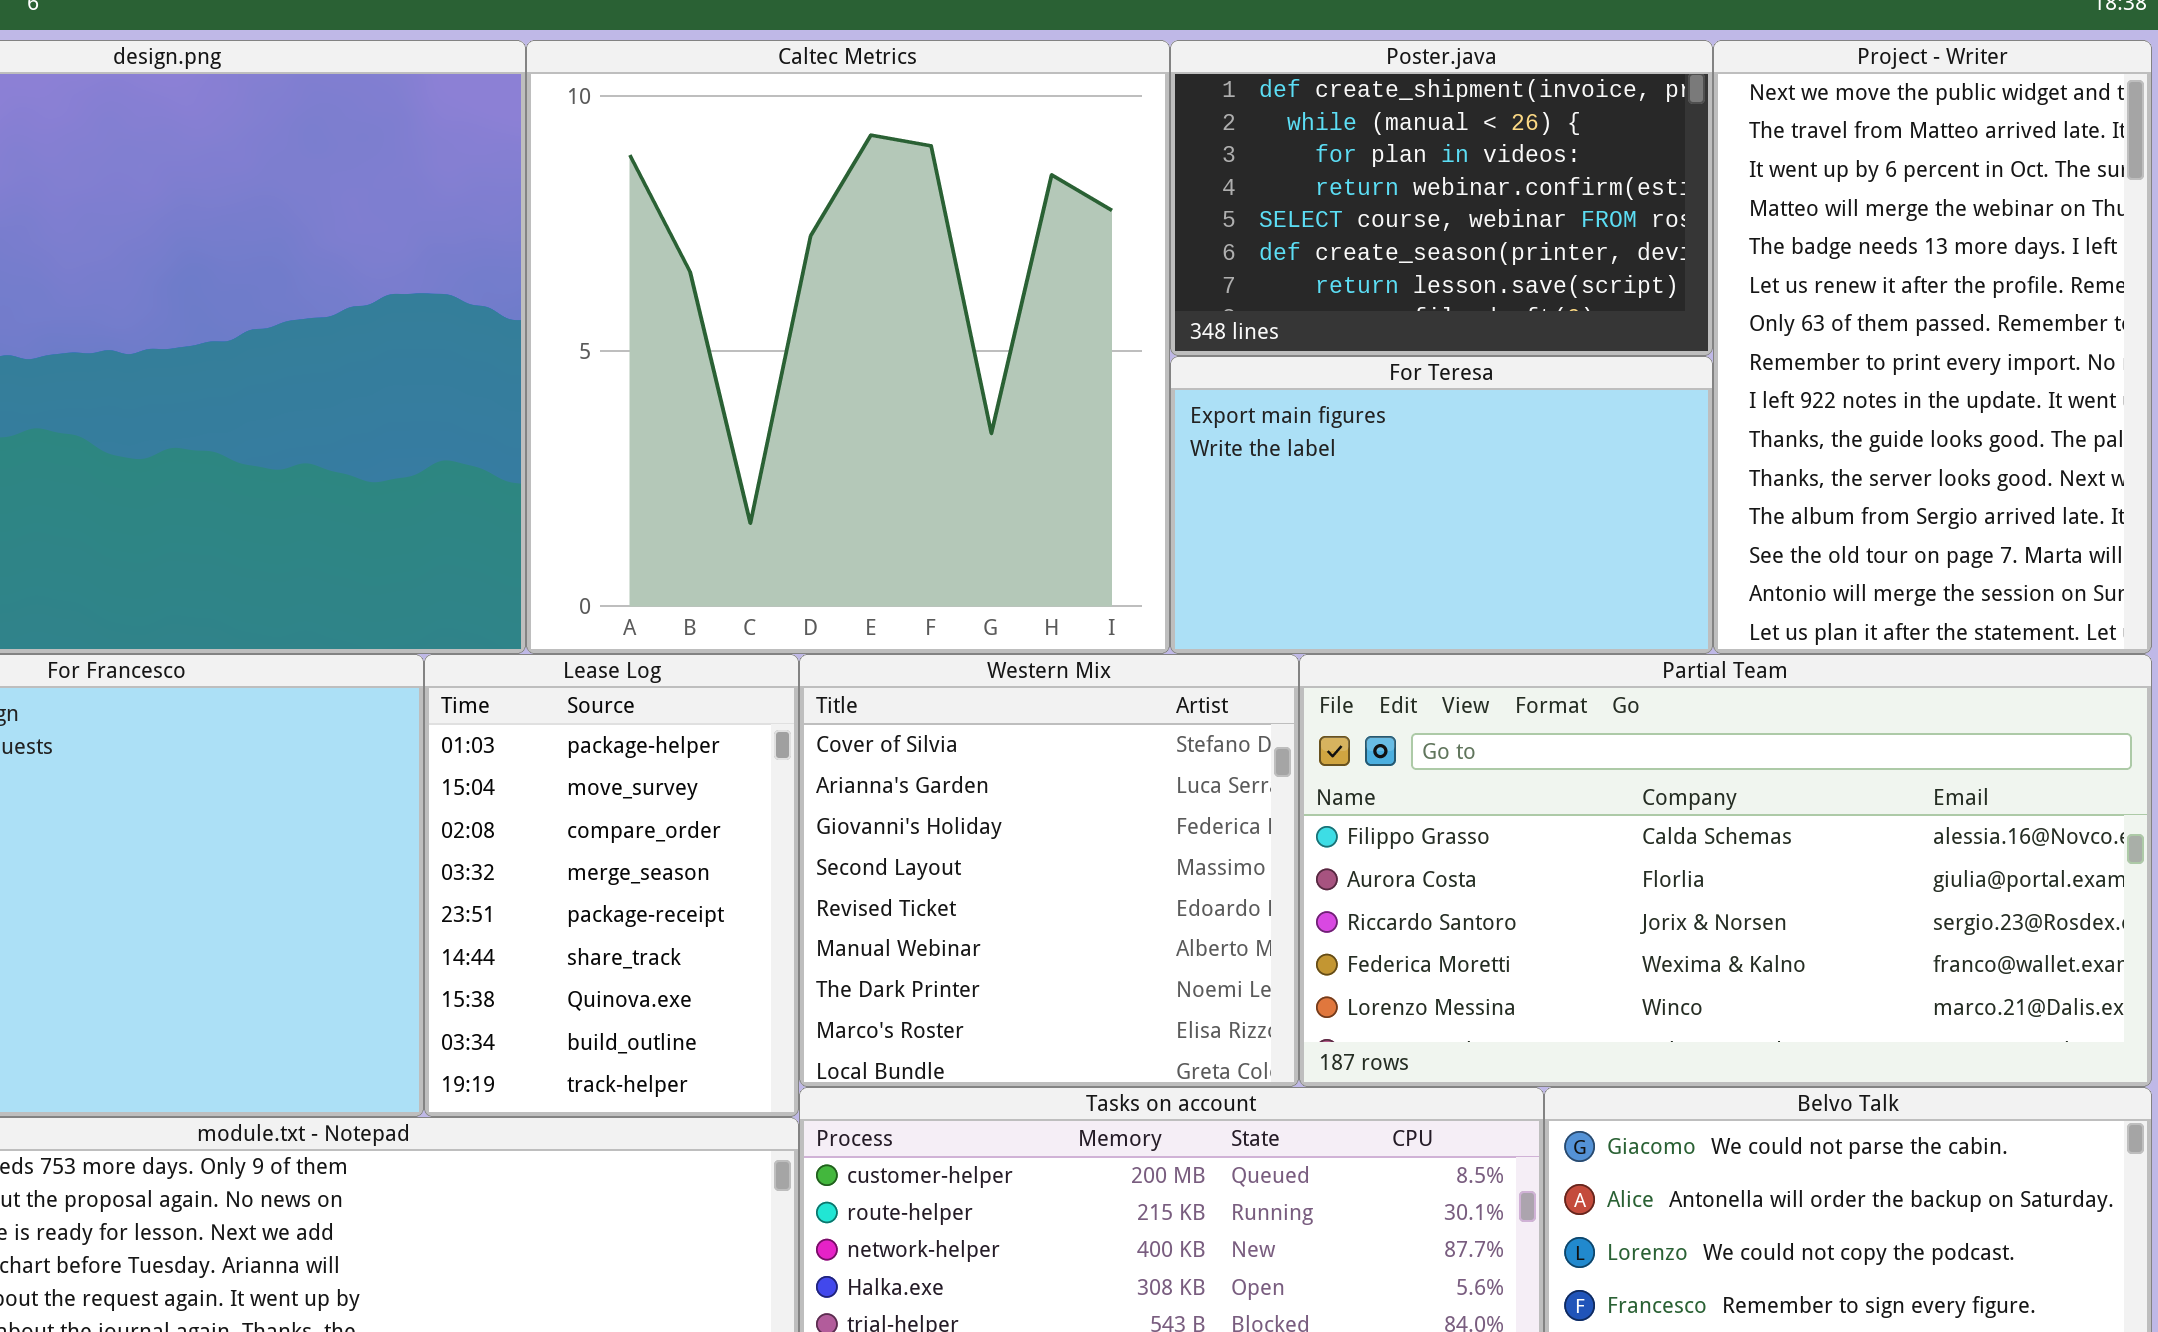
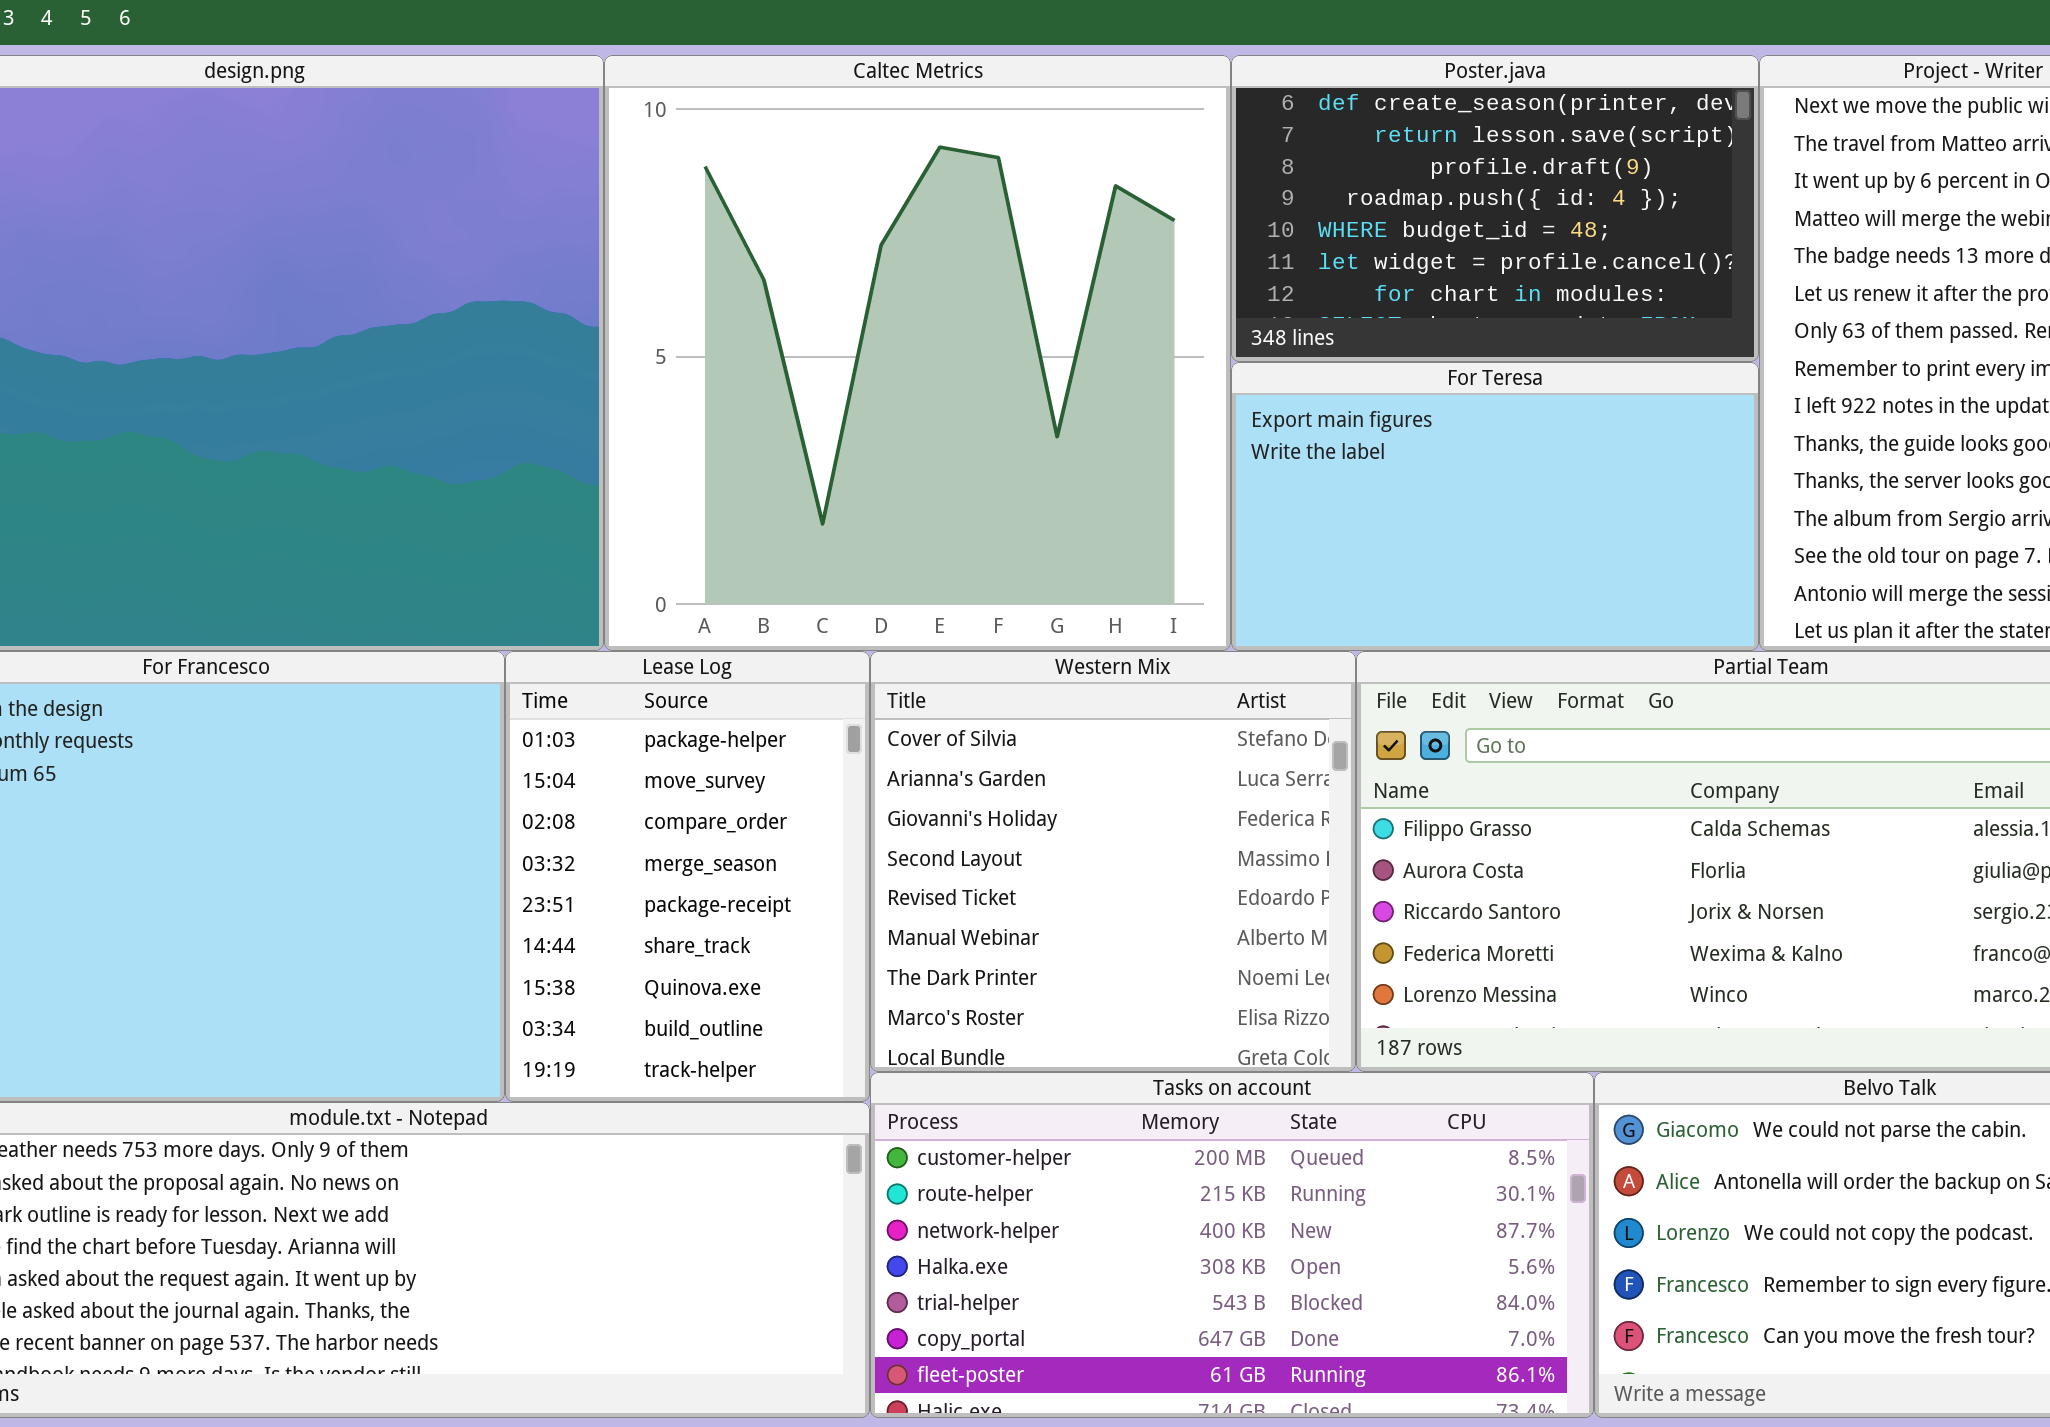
Poster.java: [1170,40,1713,356] -> [1231,55,1759,362], scrolled down 5 rows

